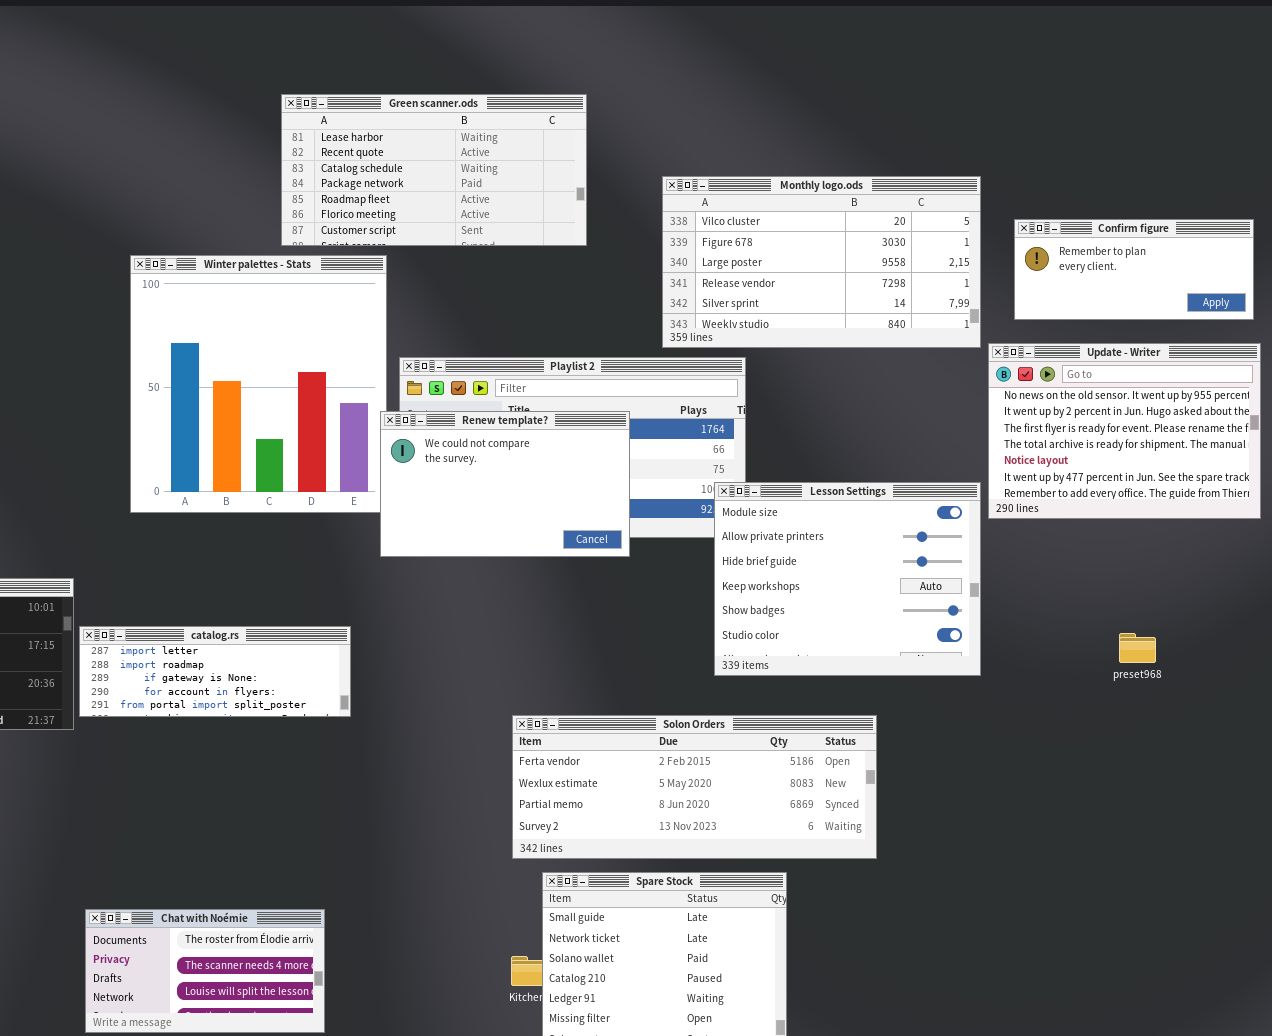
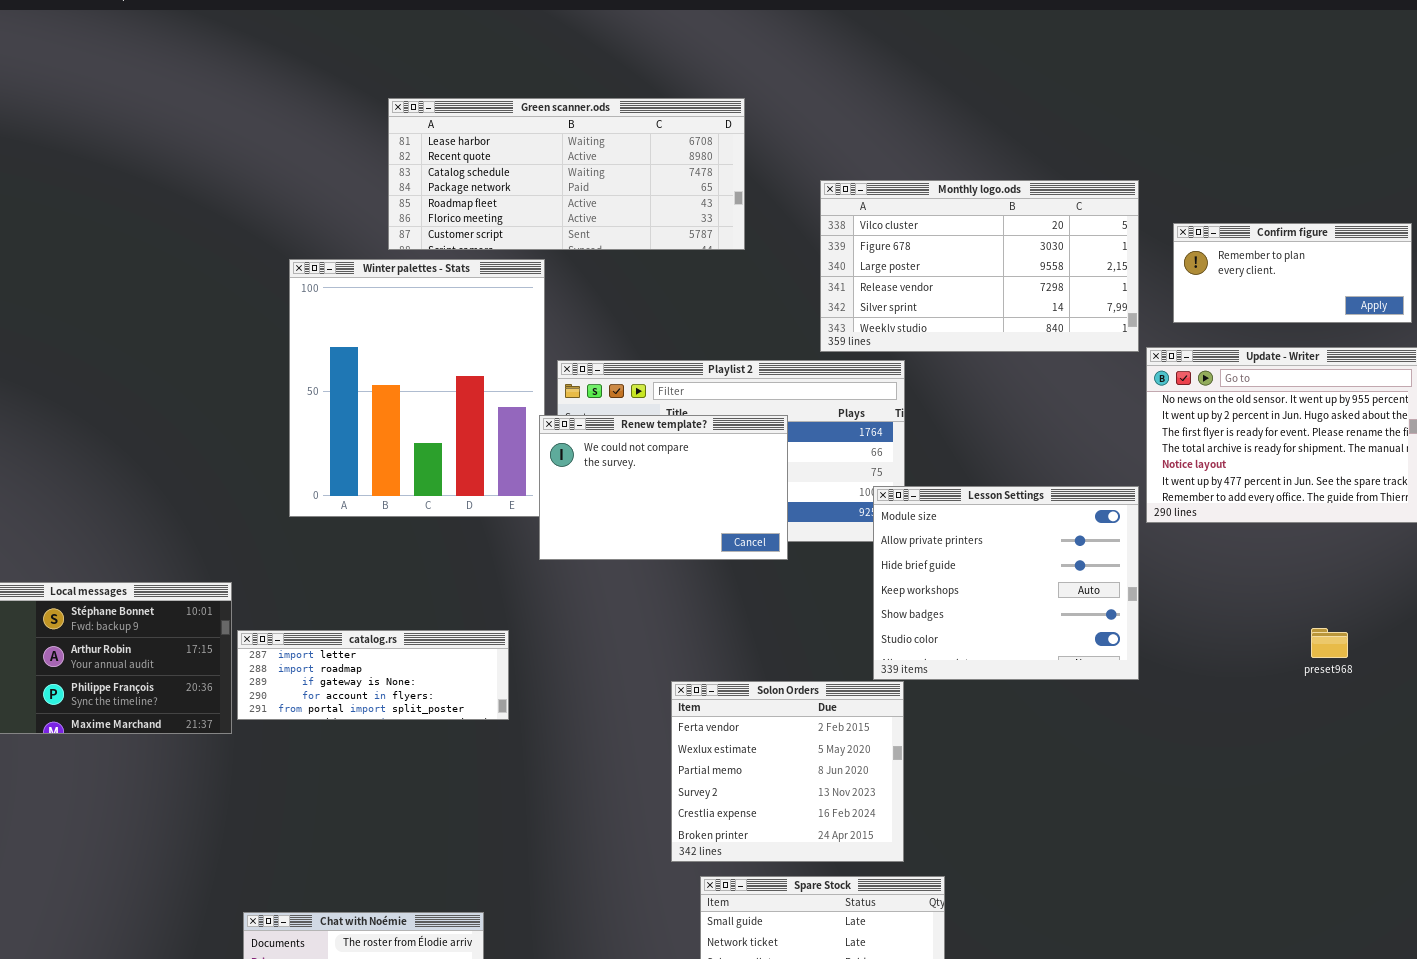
Green scanner.ods: [281,94,587,246] -> [388,98,745,250], resized
preset968: [1119,633,1156,663] -> [1311,628,1348,658], moved
Solon Orders: [512,715,877,859] -> [671,681,904,862], resized

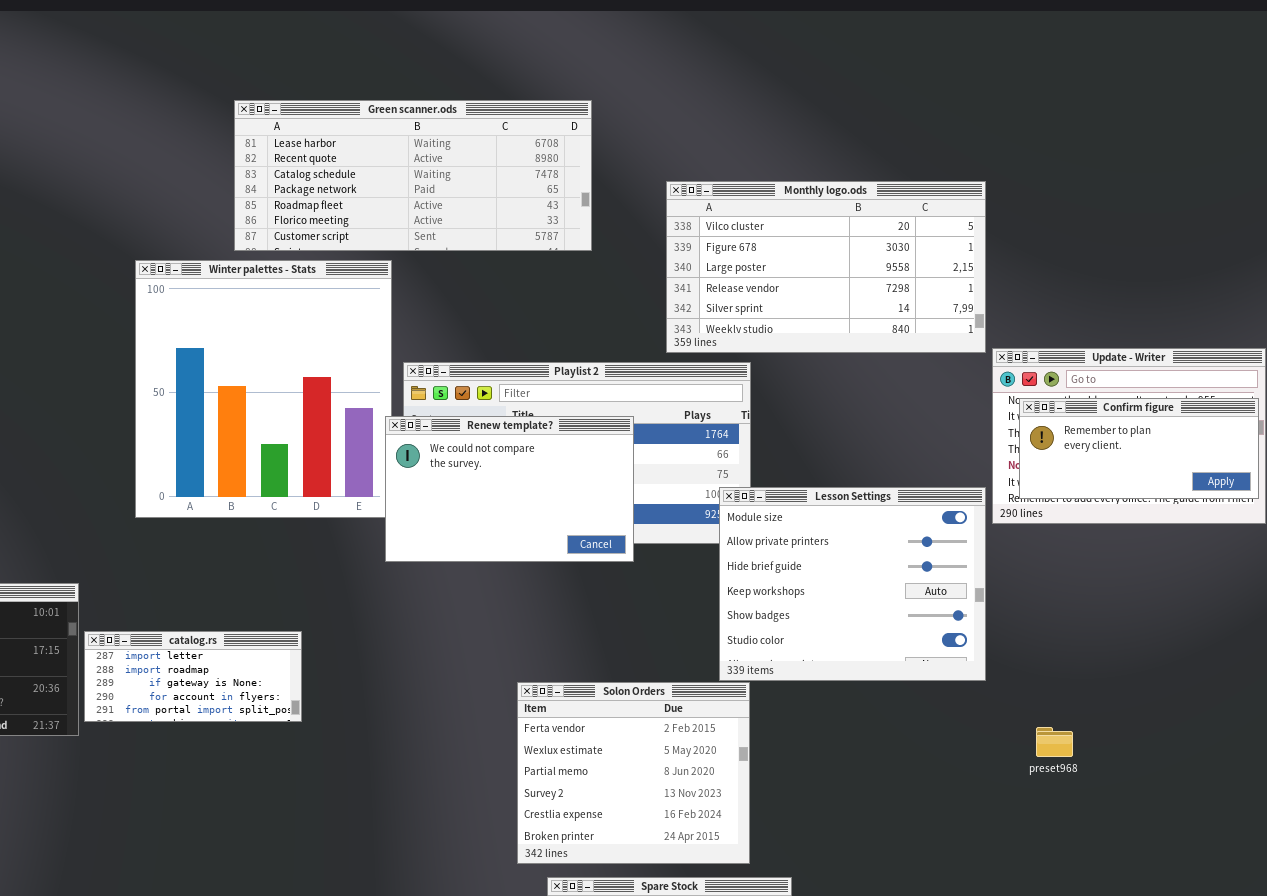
Confirm figure: [1173,223,1412,323] -> [1019,398,1259,499], moved
preset968: [1311,628,1348,658] -> [1036,727,1073,757], moved
catalog.rs: [237,630,509,720] -> [84,631,302,722], resized

